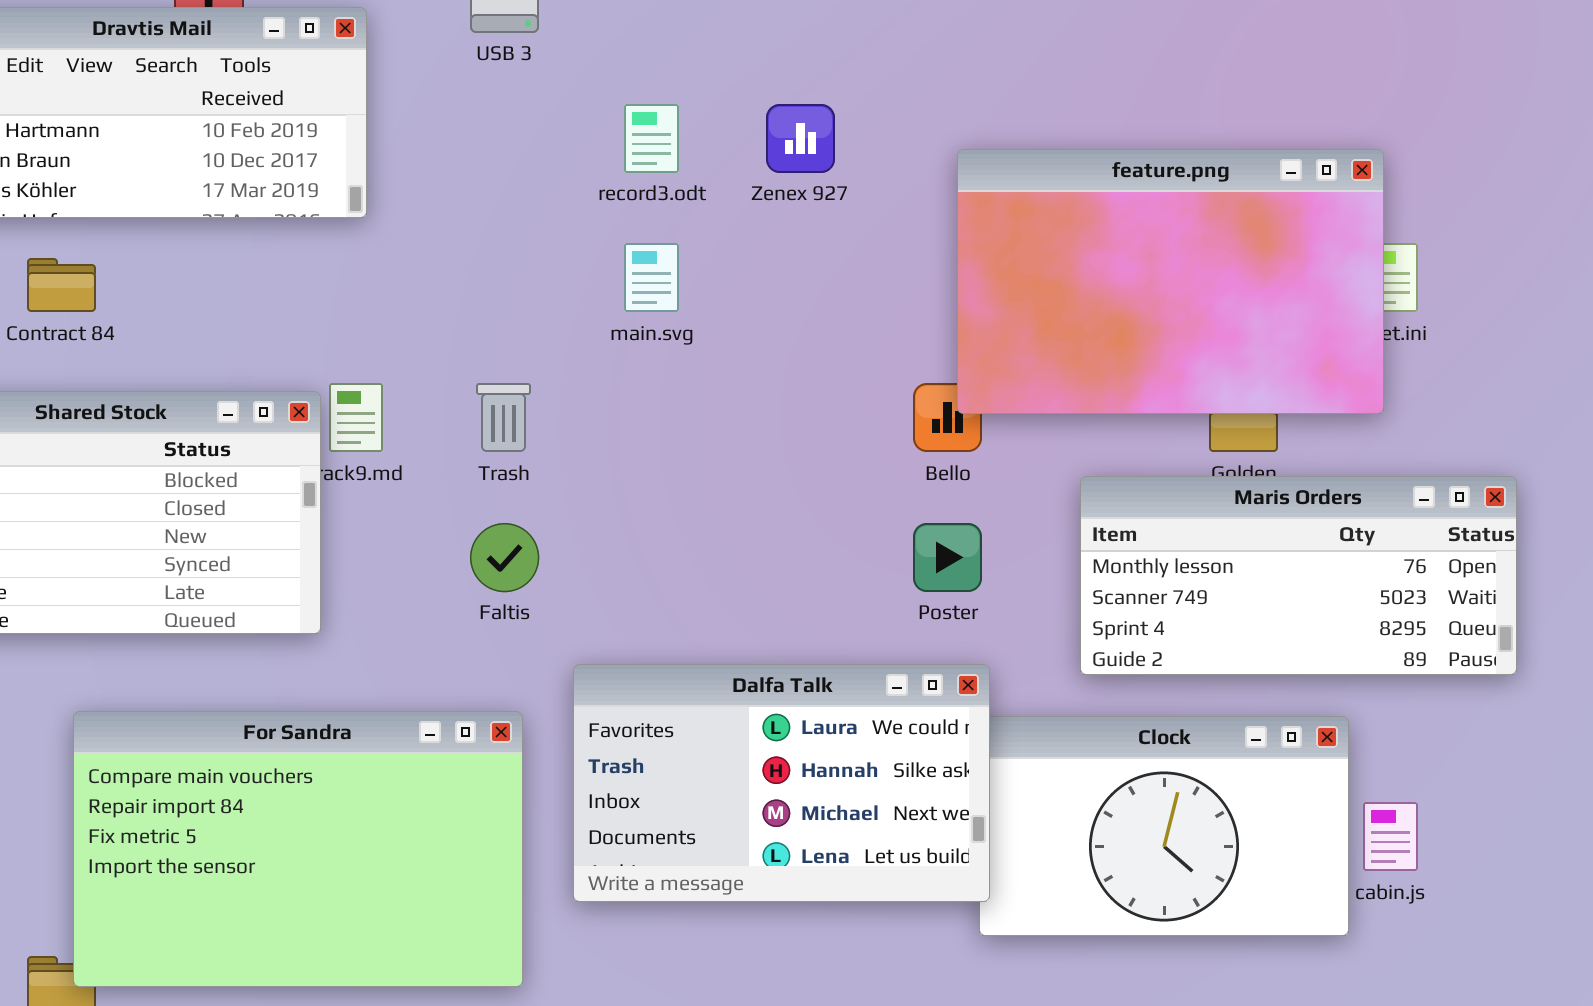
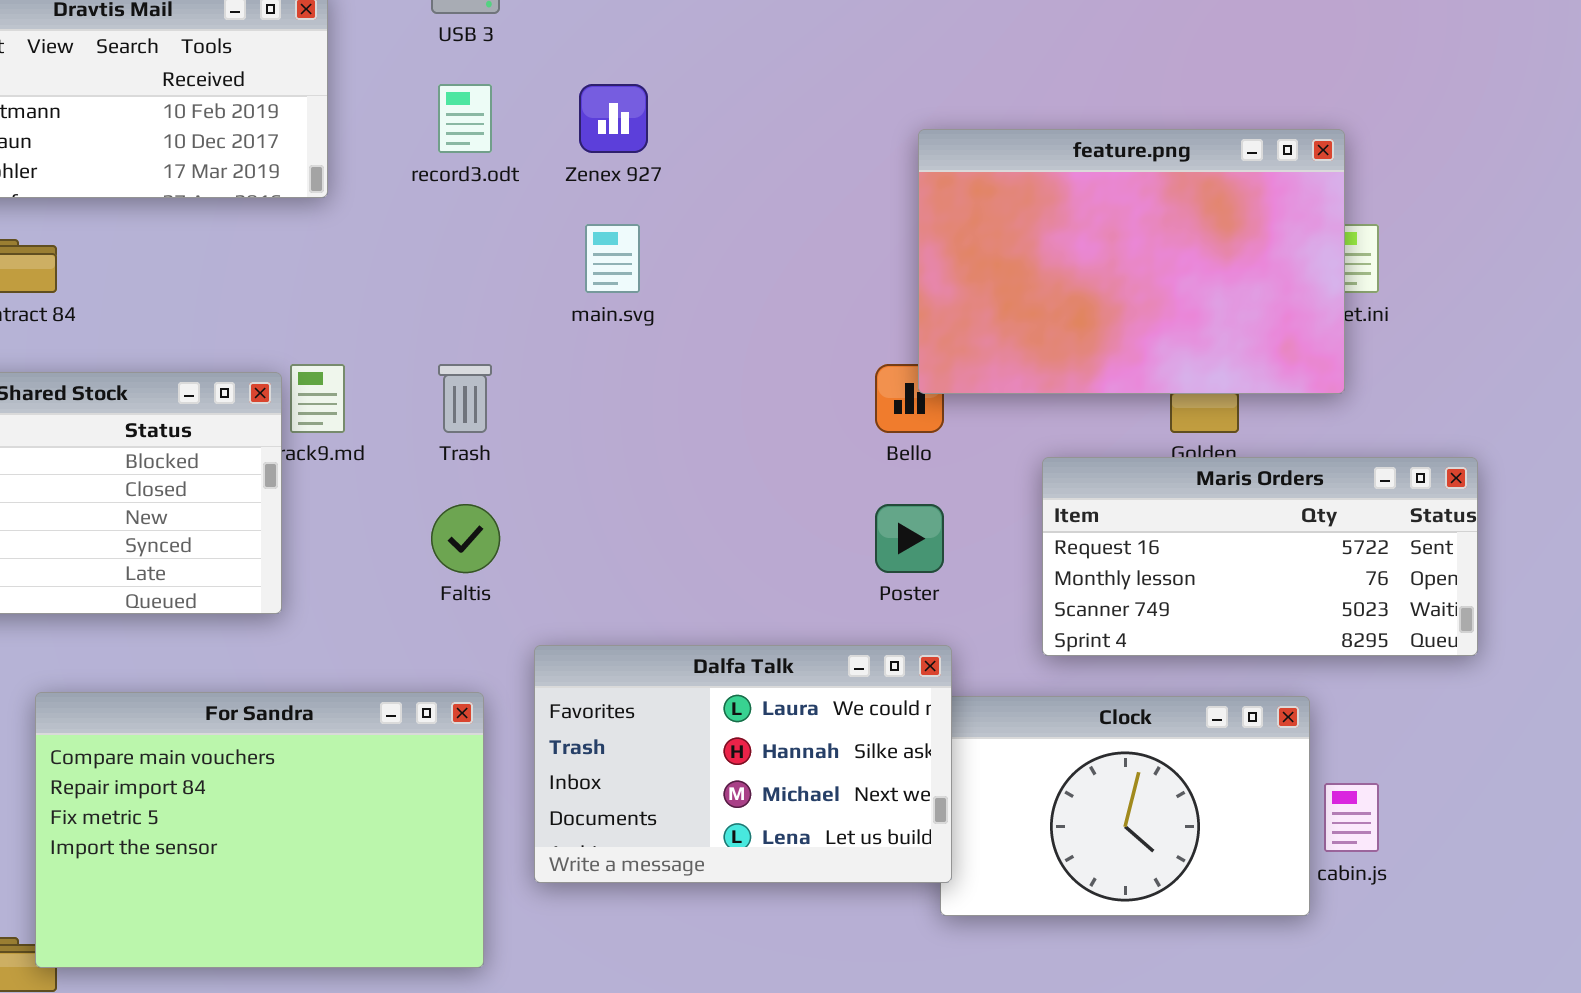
record3.odt: [624,104,679,173] -> [438,84,492,153], moved
Zenex 927: [766,104,835,173] -> [579,84,648,153], moved
Maris Orders: [1080,476,1517,675] -> [1042,457,1478,656], scrolled up 1 row

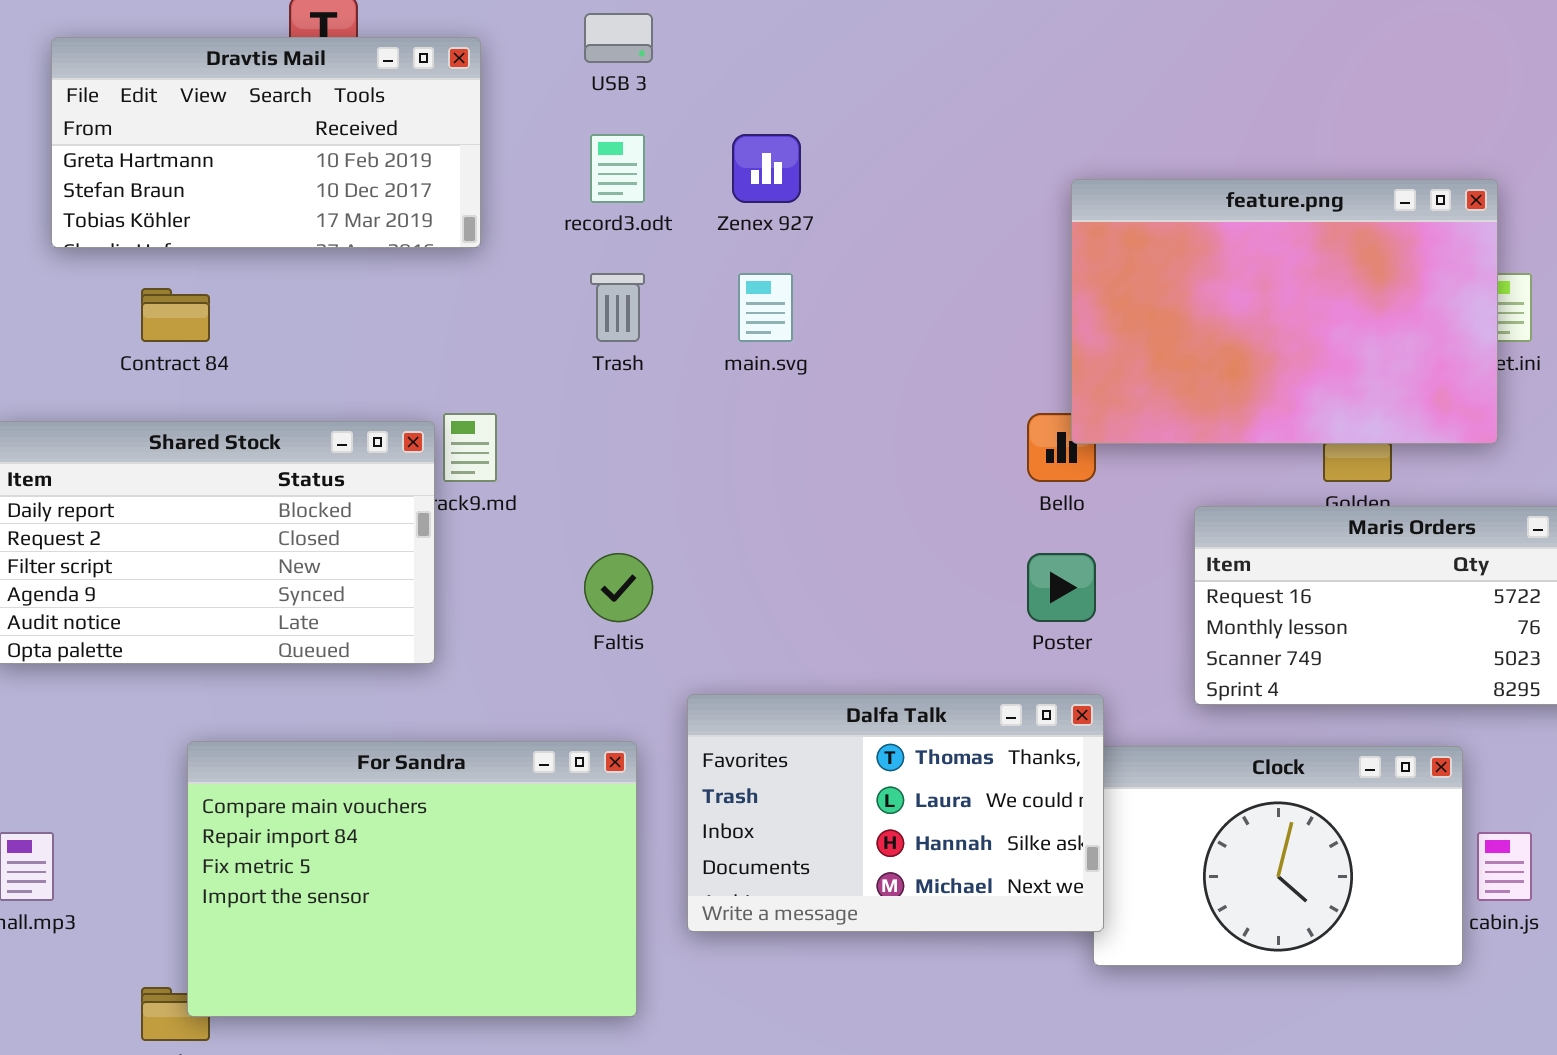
Trash: [438,364,492,433] -> [590,273,645,342], moved
Dalfa Talk: [534,645,952,883] -> [687,694,1104,932], scrolled up 1 row

